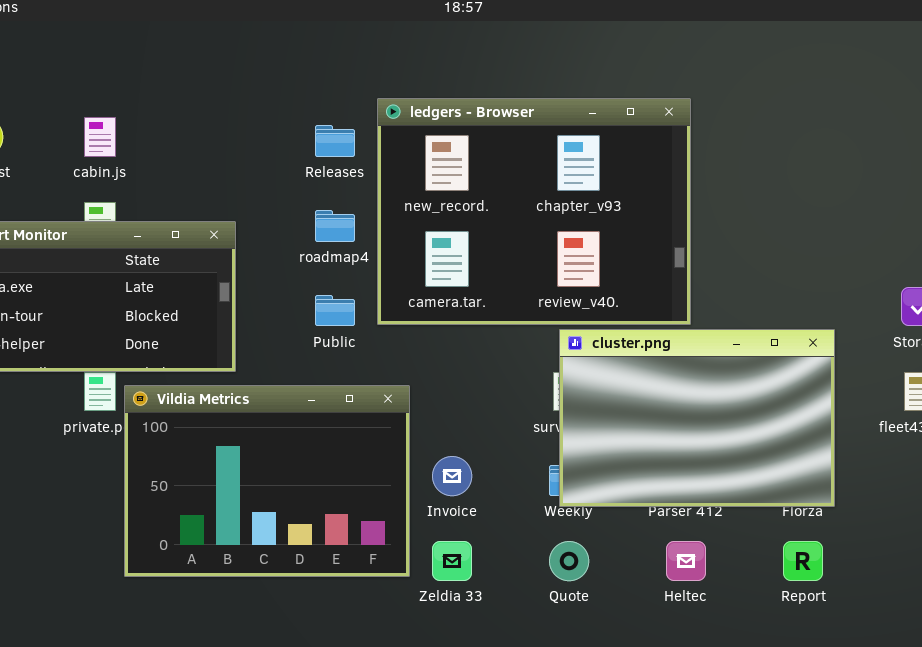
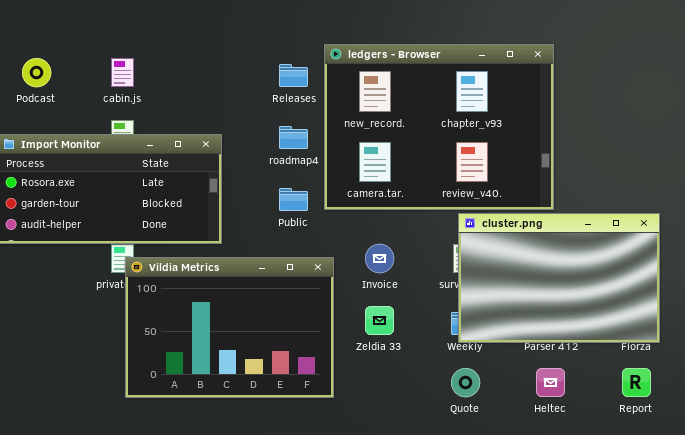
Vildia Metrics: [124,385,410,577] -> [125,257,334,398], moved
Invoice: [432,456,472,496] -> [365,244,394,273], moved
Zeldia 33: [432,541,472,581] -> [365,306,394,335], moved

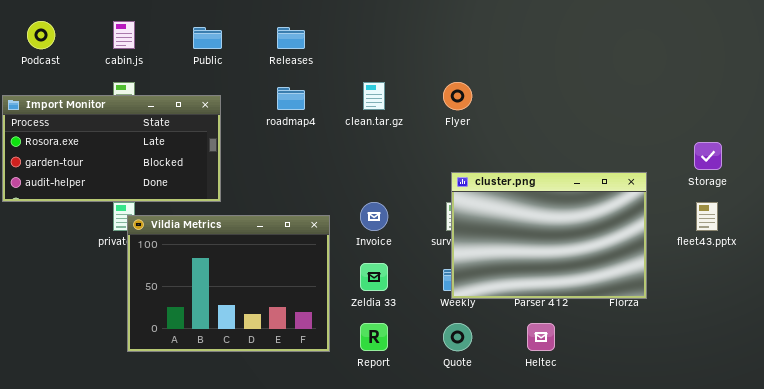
ledgers - Browser: [324,44,554,210] -> none, closed
Public: [279,188,308,211] -> [193,27,222,49], moved
Report: [622,368,651,397] -> [360,323,388,351], moved

